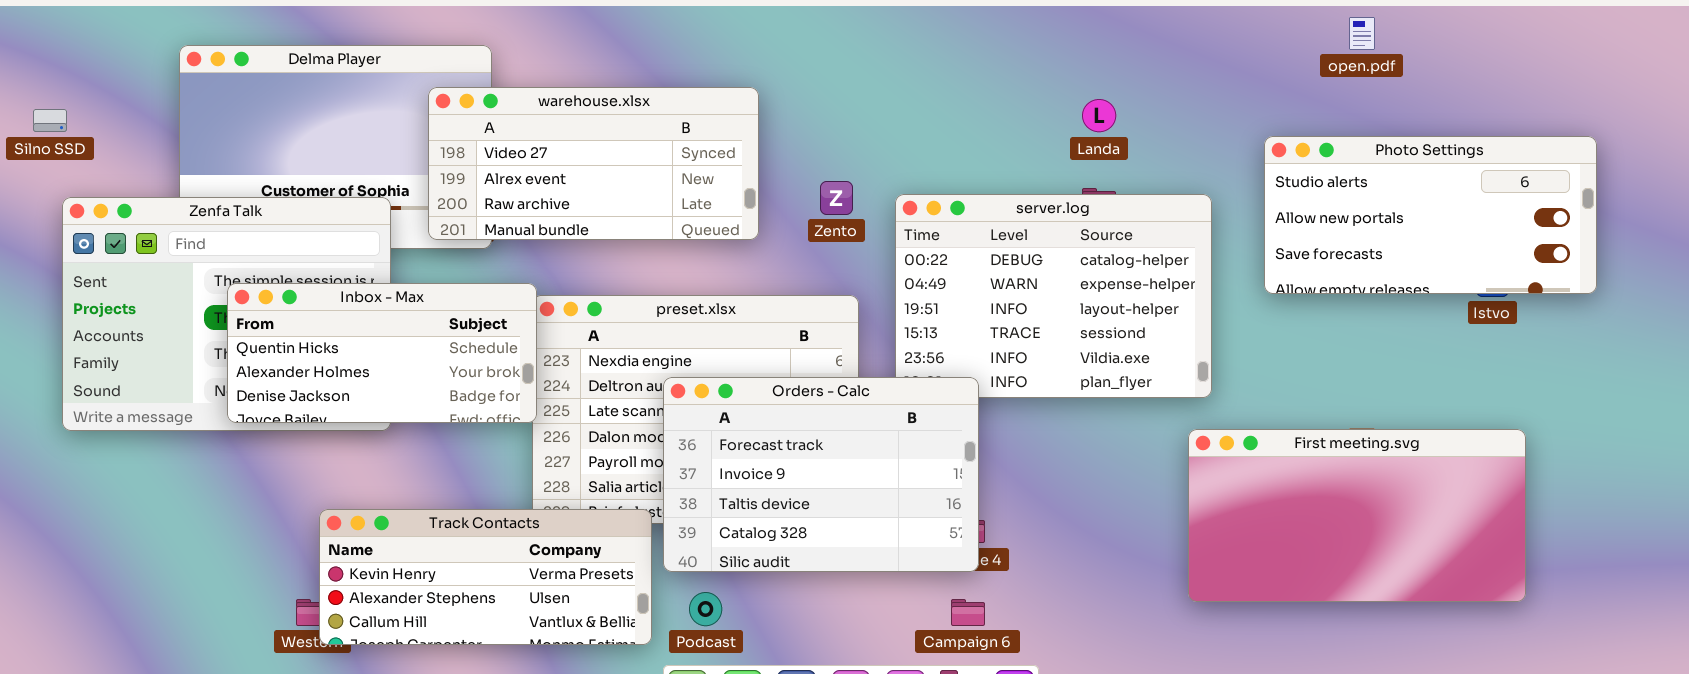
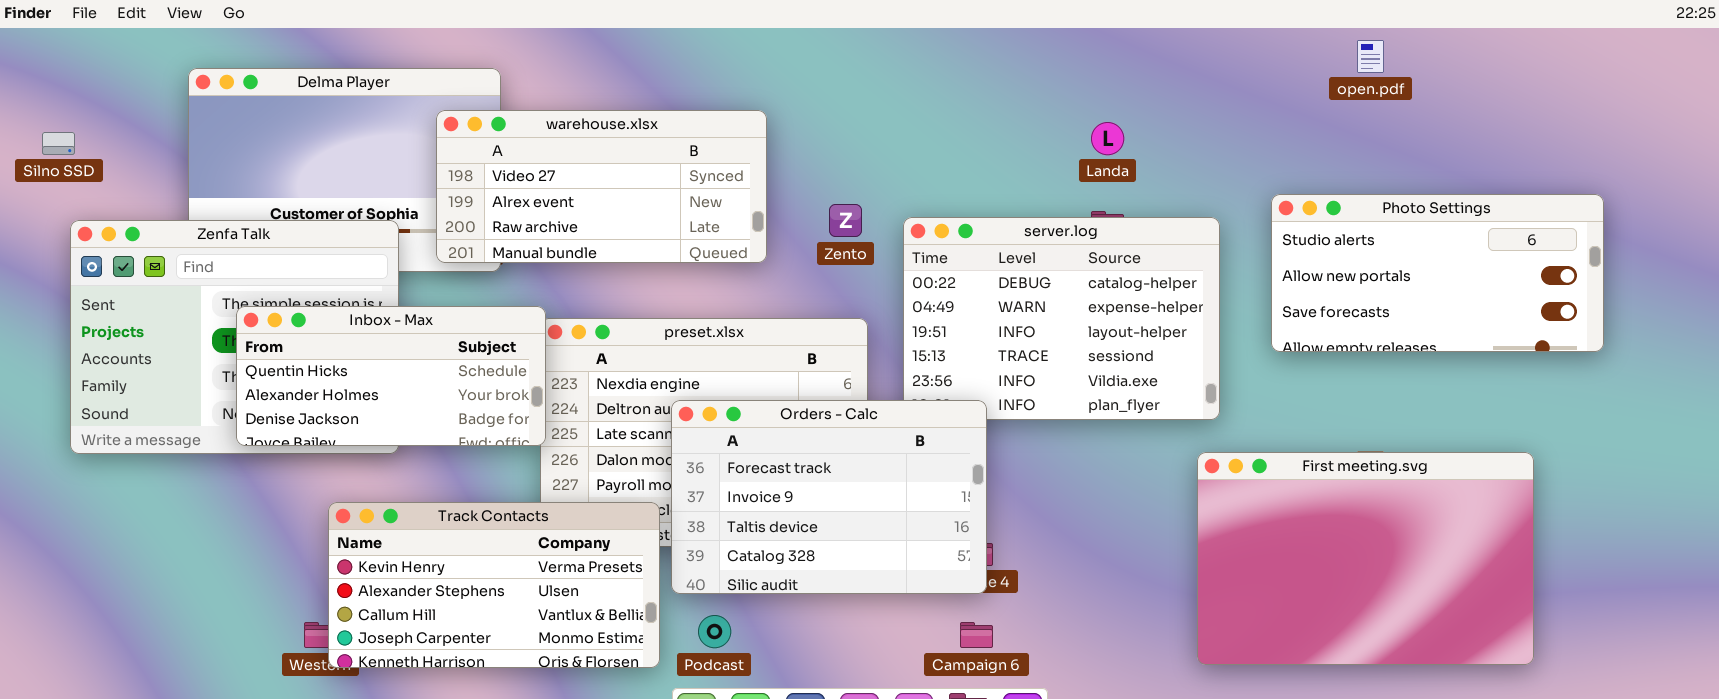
Photo Settings: [1264,136,1597,294] -> [1271,194,1604,352], moved
First meeting.svg: [1188,429,1526,602] -> [1197,452,1534,665], resized
Track Contacts: [319,509,652,645] -> [328,502,660,668], resized

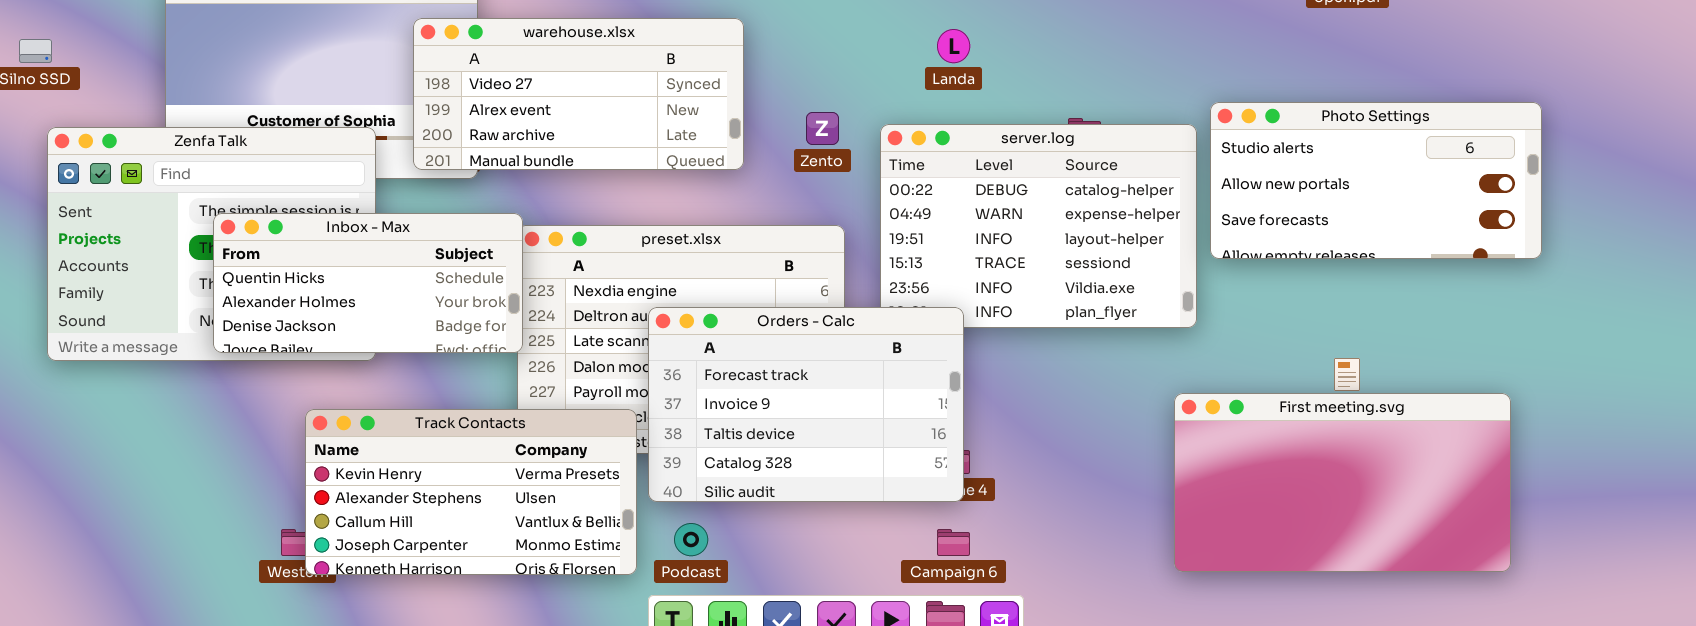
Landa: [1091,122,1124,155] -> [937,29,970,63], moved
Photo Settings: [1271,194,1604,352] -> [1210,102,1542,259], moved
First meeting.svg: [1197,452,1534,665] -> [1174,393,1511,572], resized

